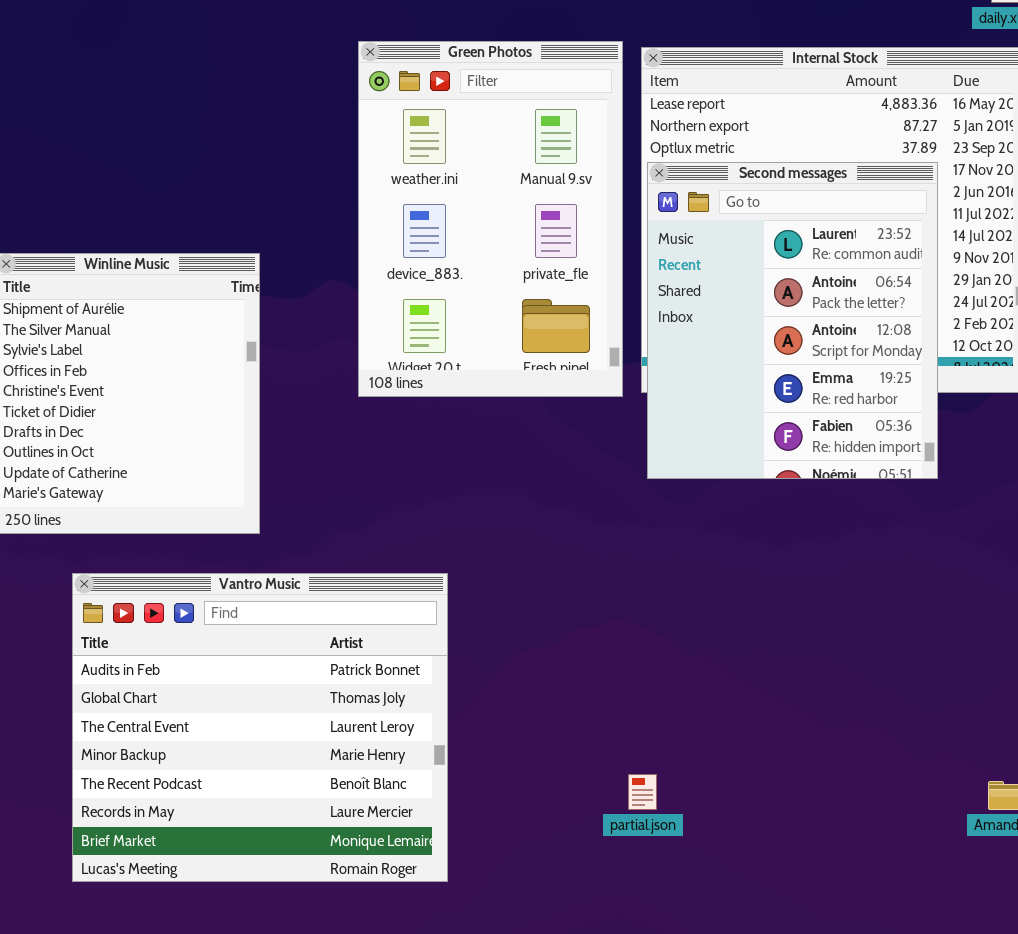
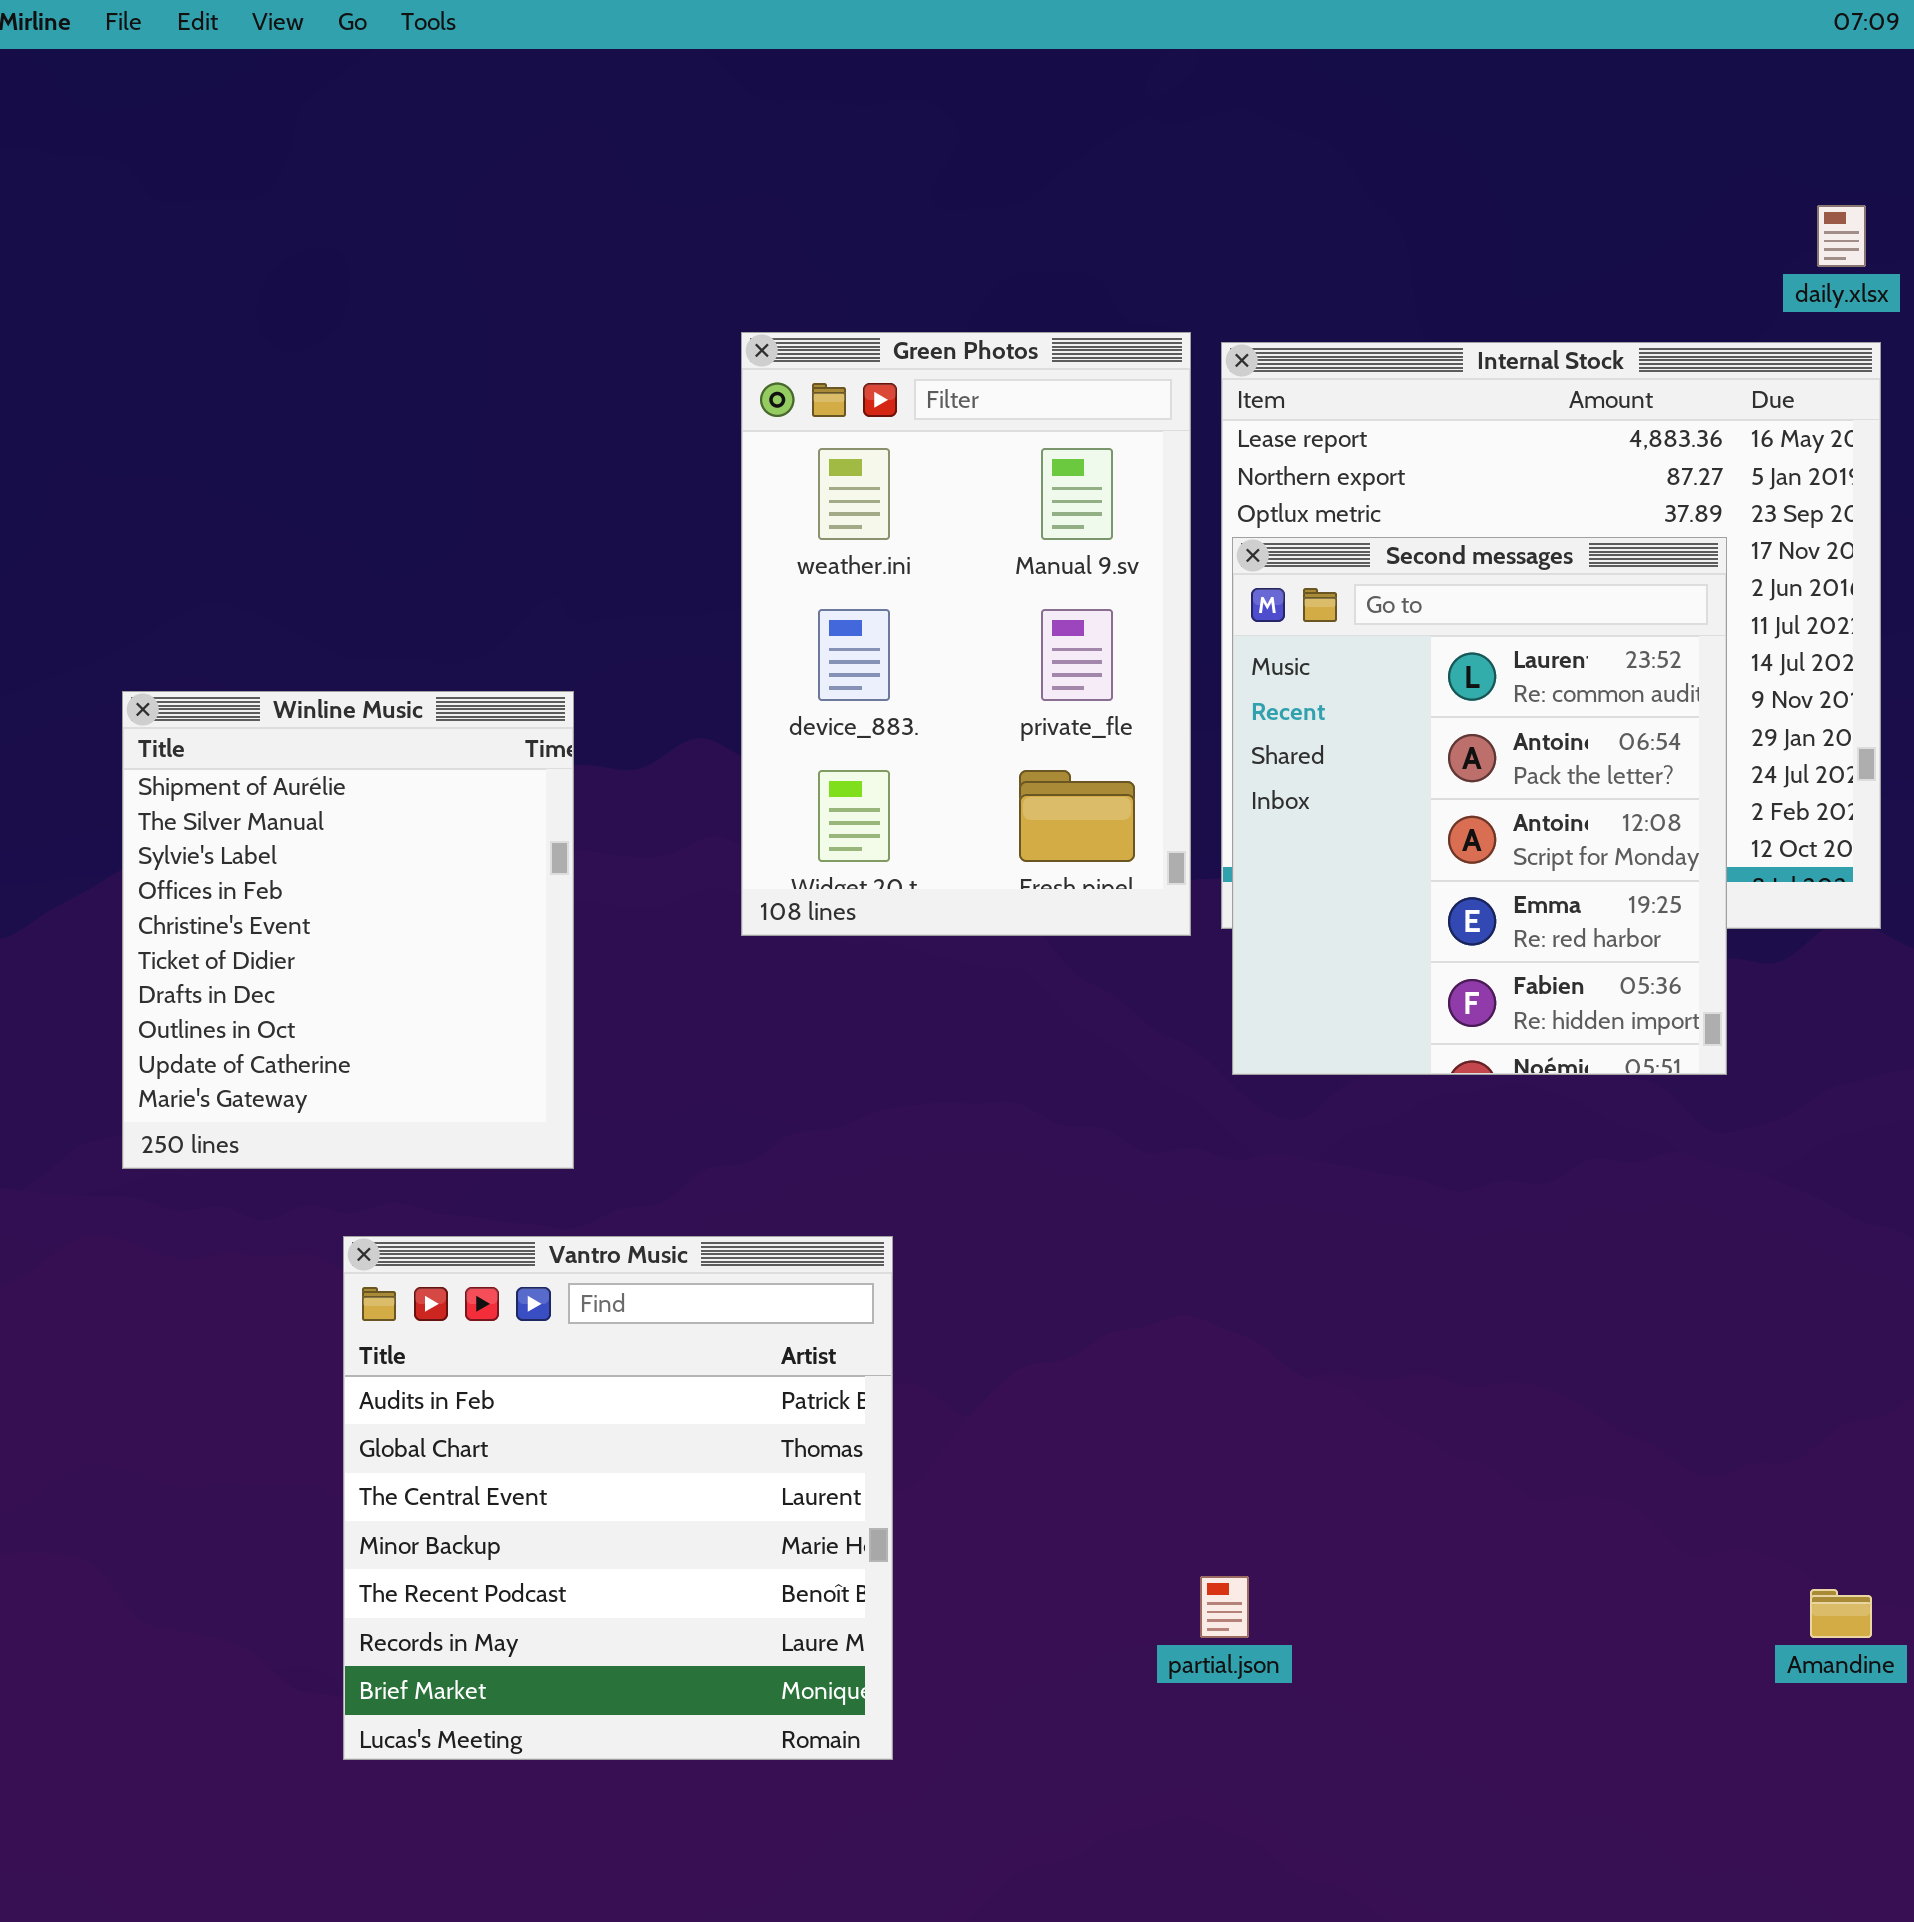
Vantro Music: [72,573,448,882] -> [343,1236,893,1760], resized

